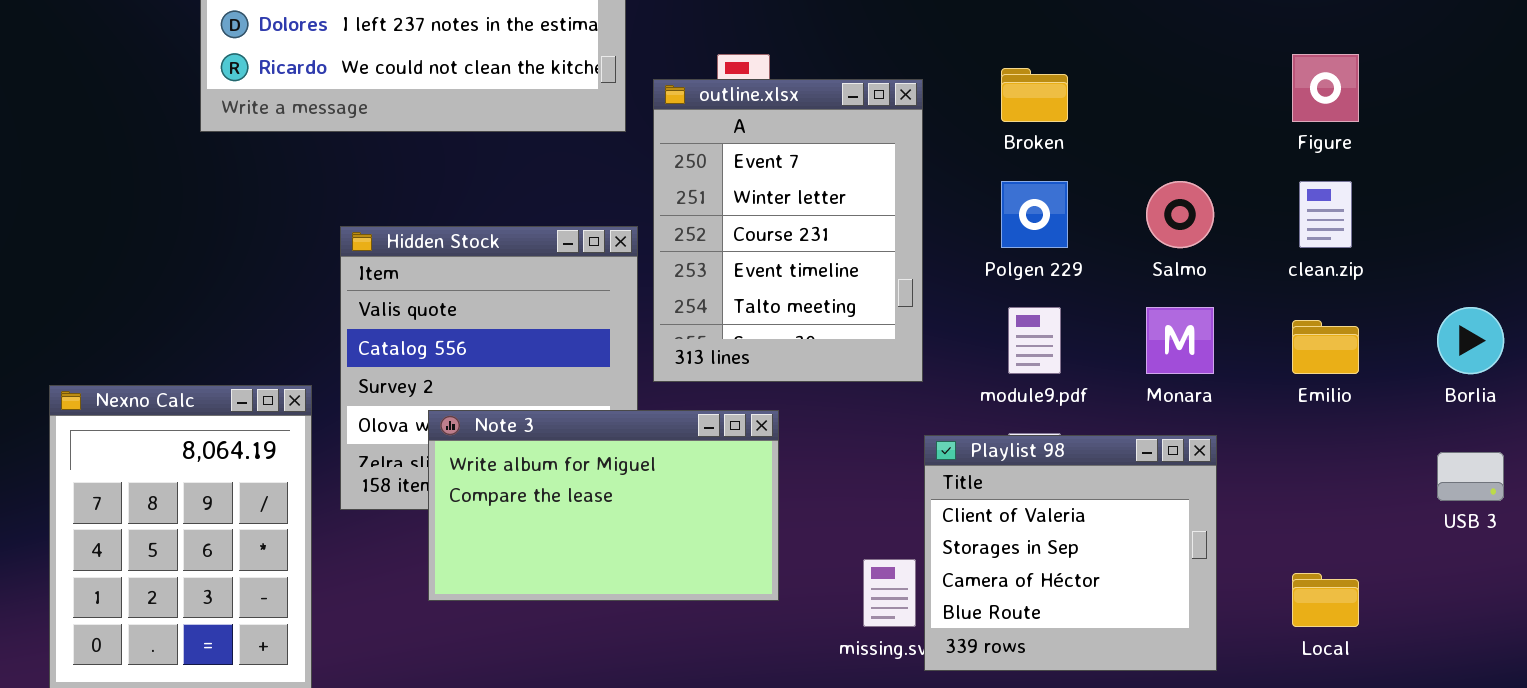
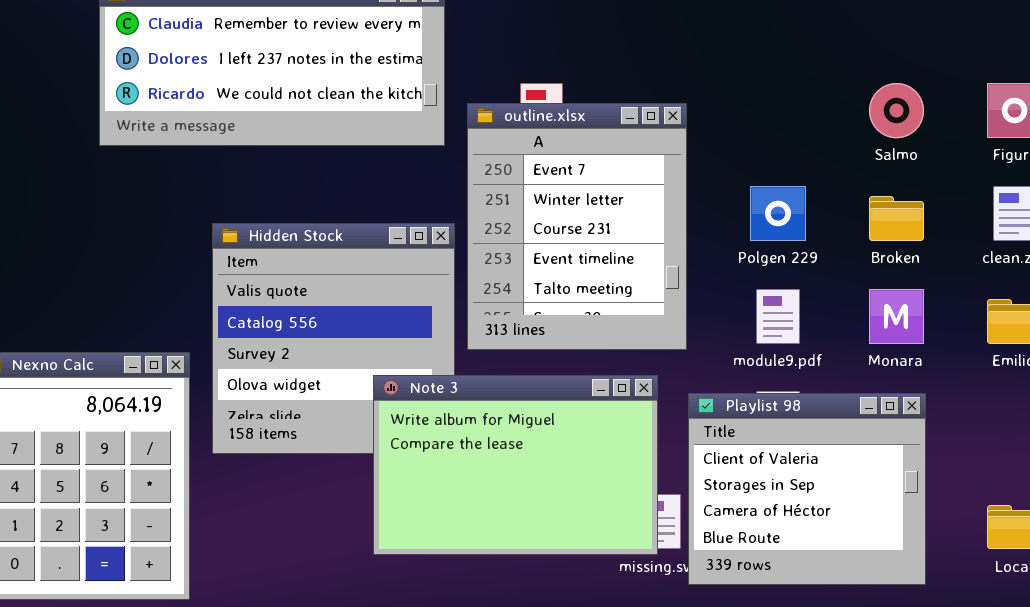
Broken: [1001,68,1068,122] -> [869,196,924,241], moved
Salmo: [1146,181,1214,248] -> [869,83,924,138], moved
Note 3: [428,410,779,601] -> [373,375,658,555], moved, resized

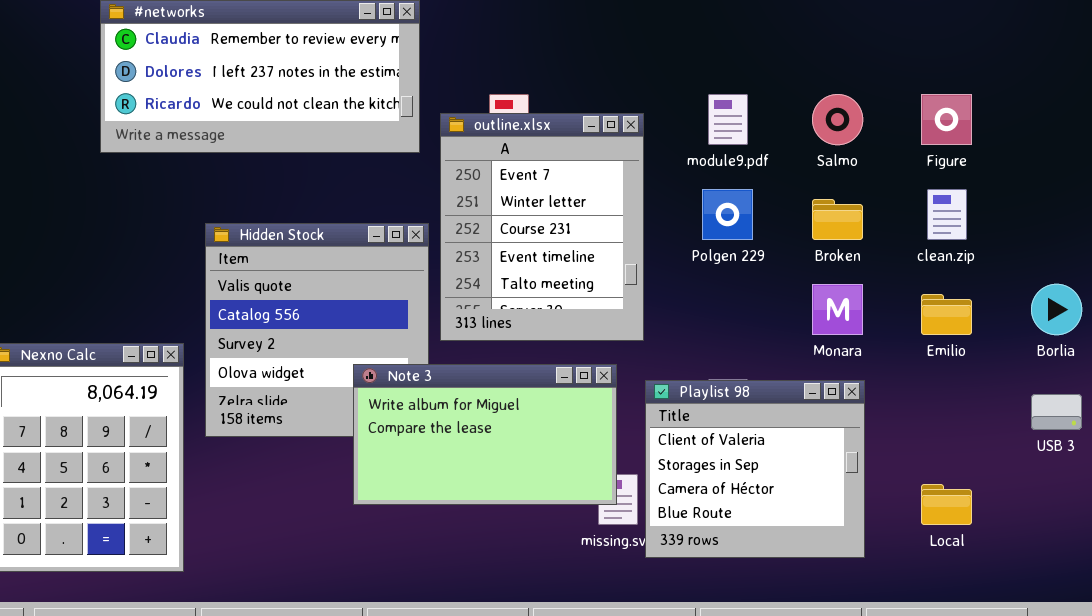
module9.pdf: [756,289,800,344] -> [708,94,748,145], moved
Note 3: [373,375,658,555] -> [353,364,617,505], resized

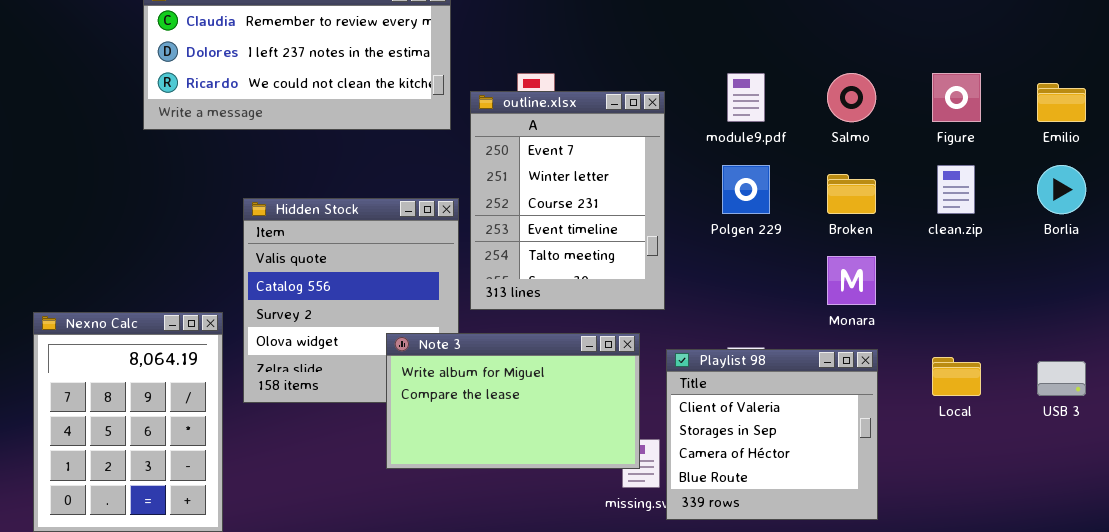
Borlia: [1031,284,1082,335] -> [1037,165,1086,214], moved
Emilio: [921,294,972,335] -> [1037,83,1086,122], moved
Local: [921,484,972,525] -> [932,357,981,396], moved

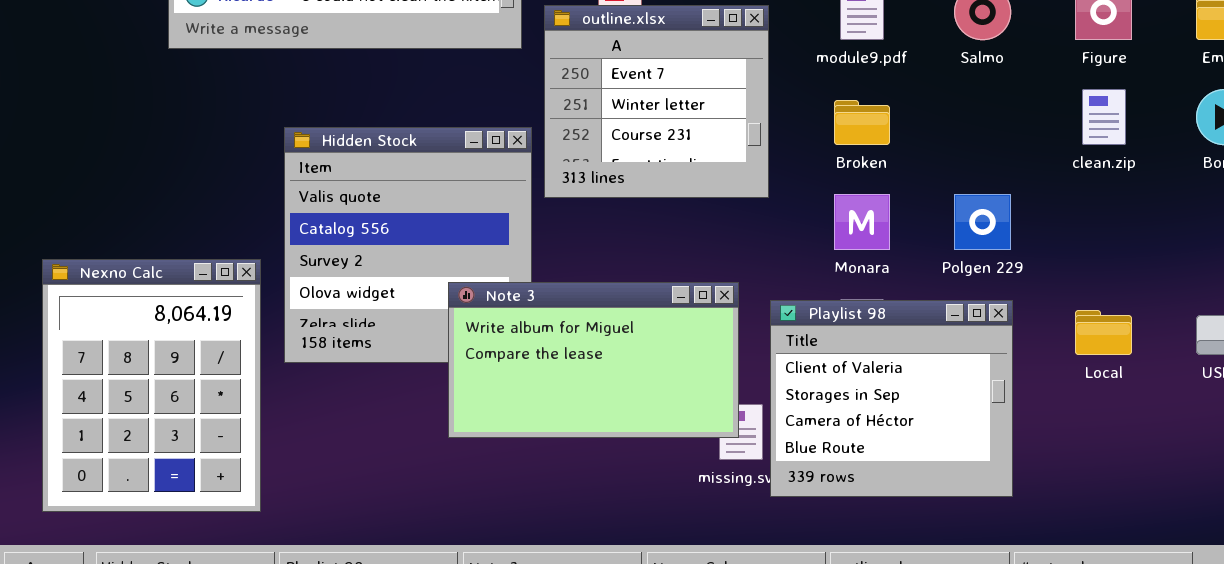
outline.xlsx: [470,91,665,310] -> [544,5,769,198], resized
Polgen 229: [722,165,770,214] -> [954,194,1011,250], moved
Broken: [827,174,876,214] -> [834,100,890,145], moved
Monara: [827,256,876,305] -> [834,194,890,250], moved

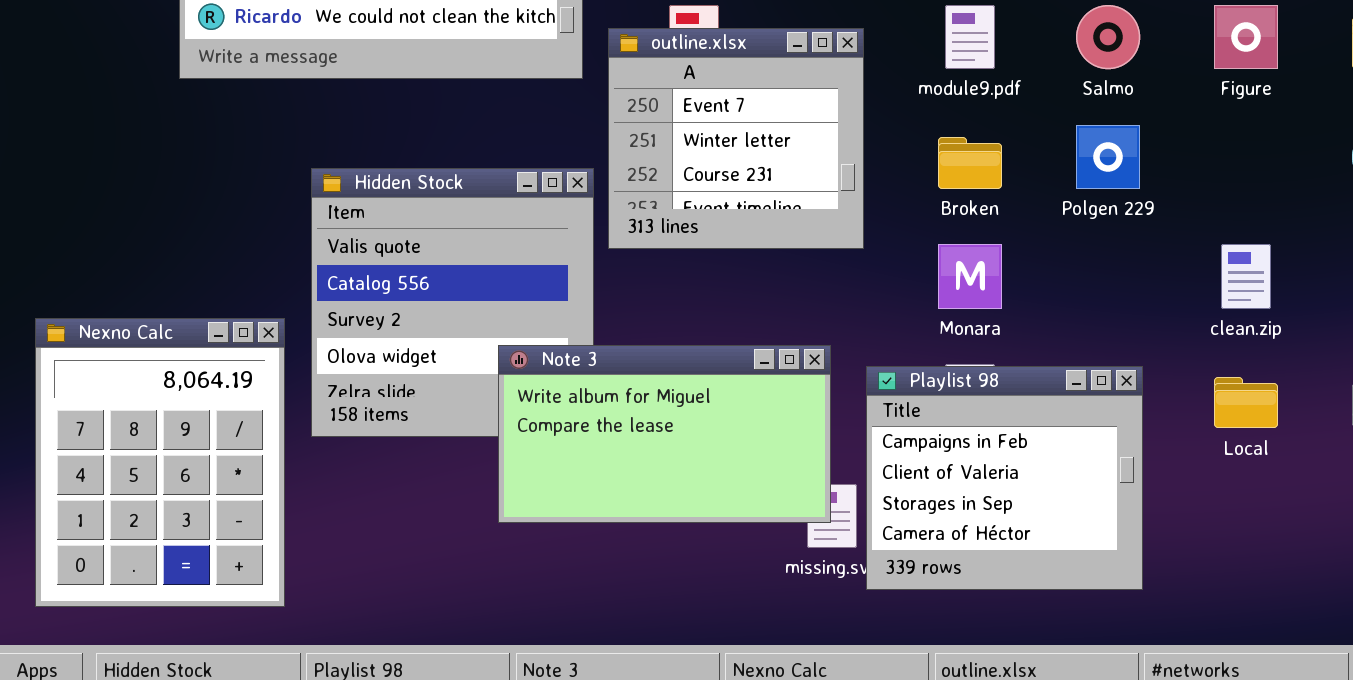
clean.zip: [1082,89,1126,145] -> [1221,244,1271,309], moved
Polgen 229: [954,194,1011,250] -> [1076,125,1140,189], moved
Playlist 98: [770,300,1013,497] -> [866,366,1143,590], scrolled up 1 row

